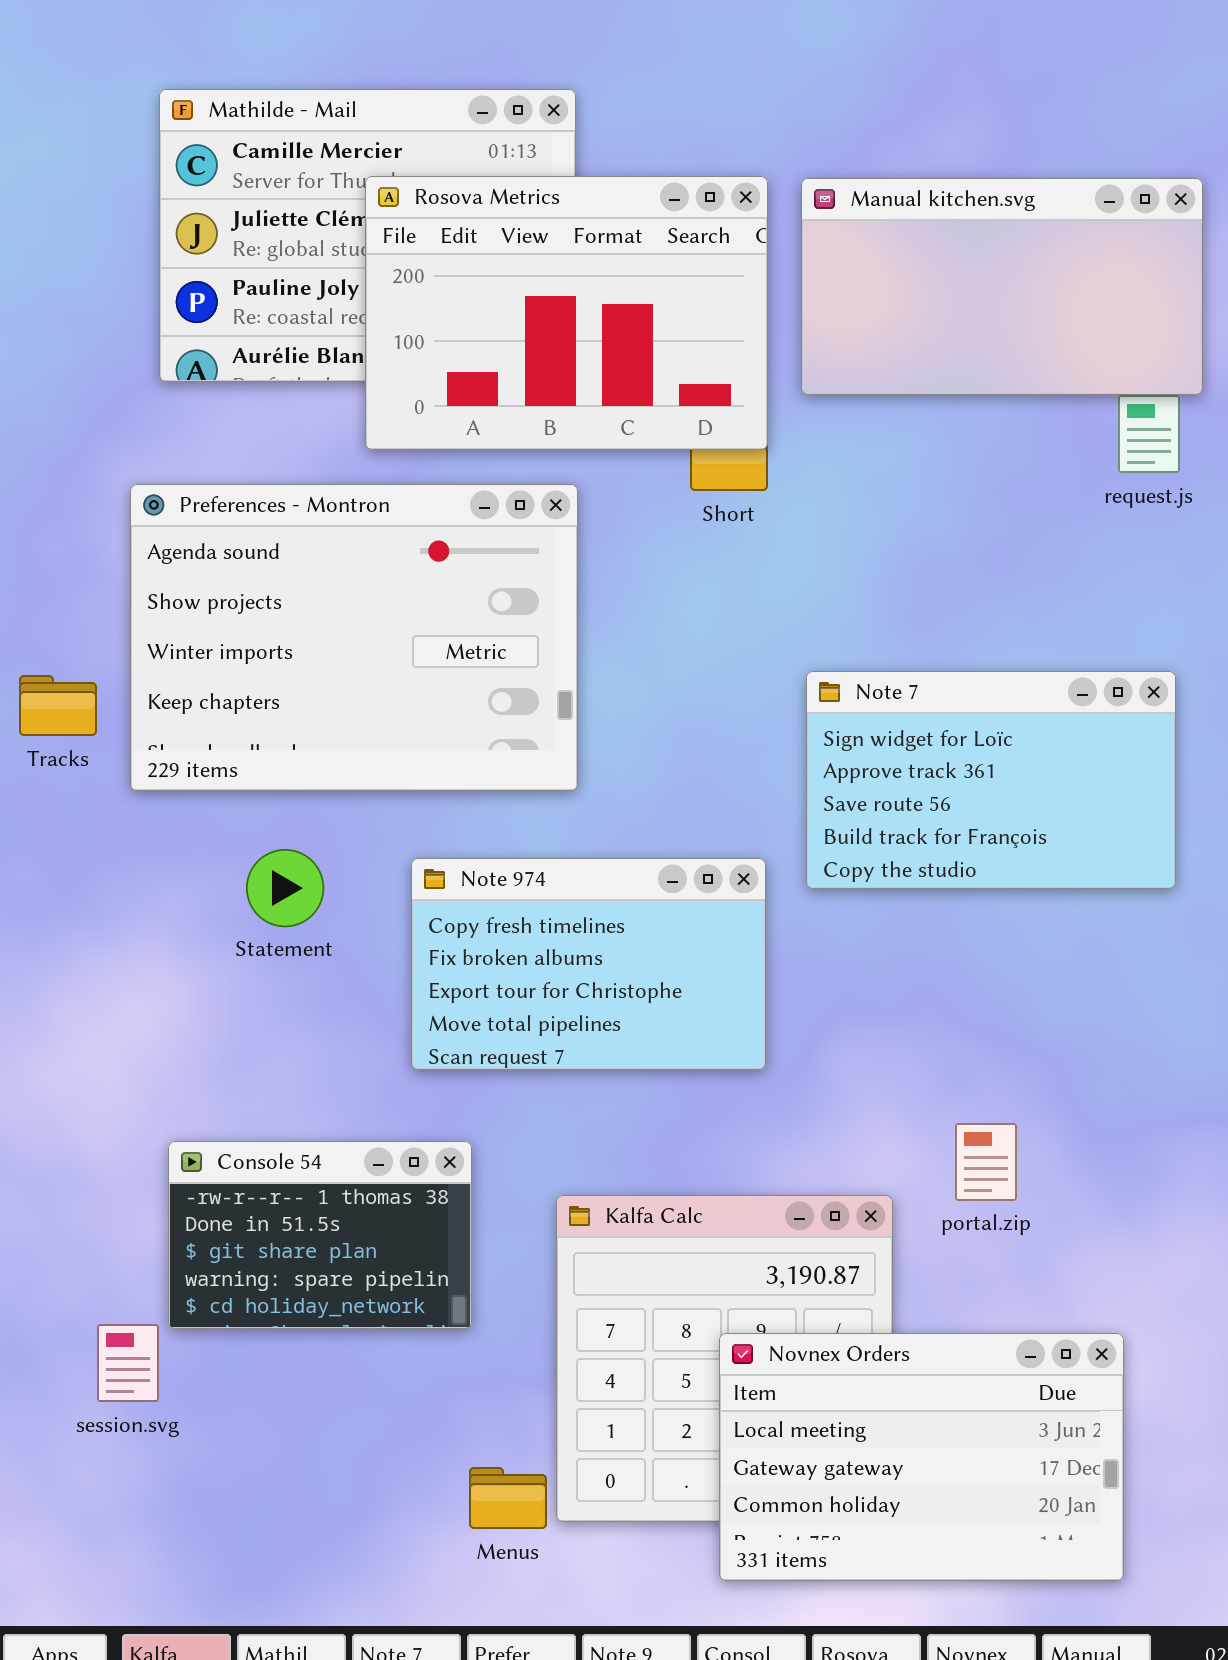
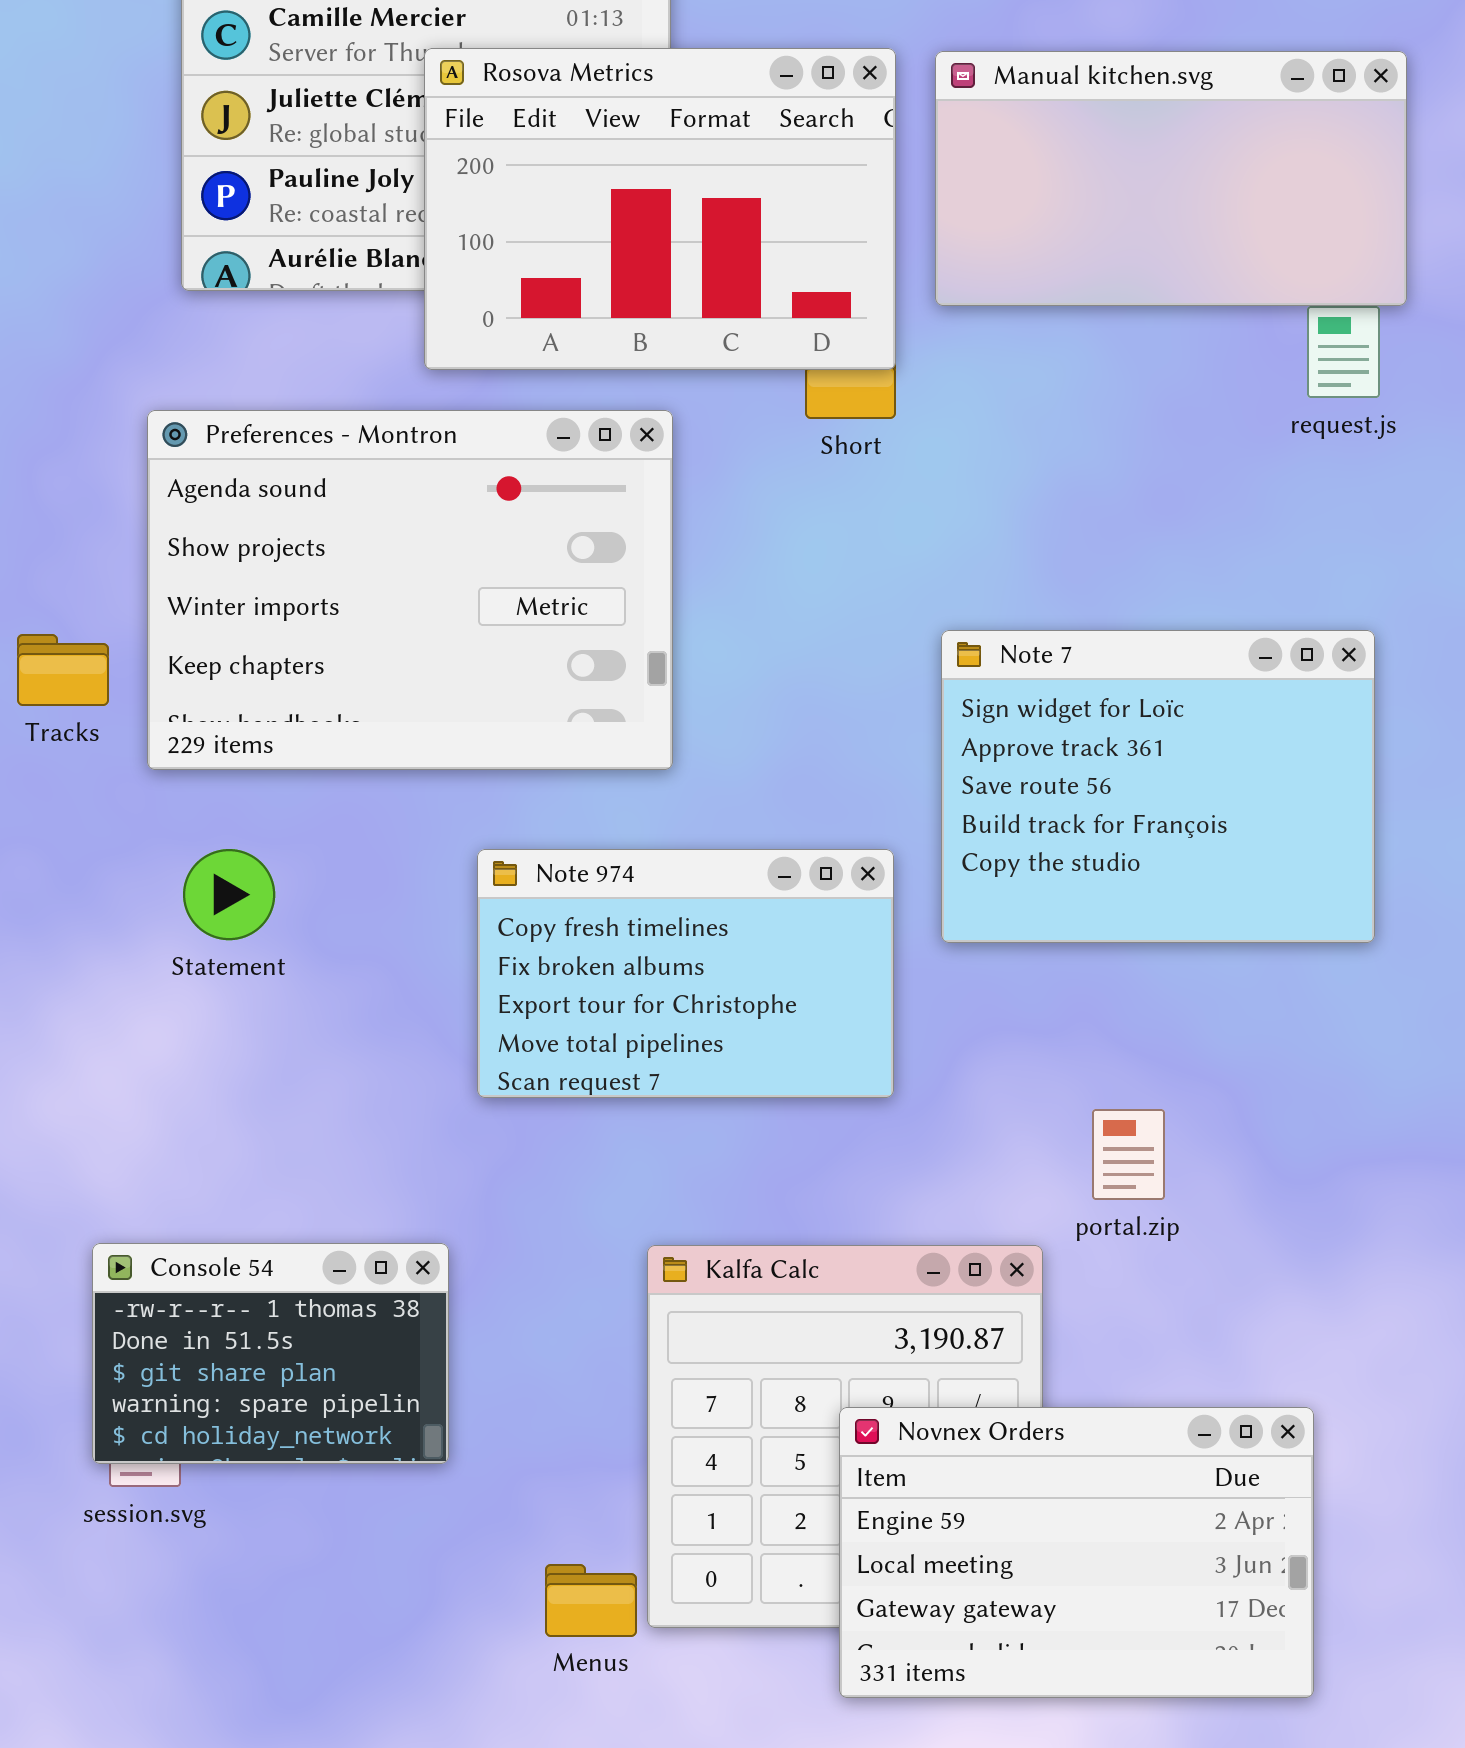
Note 7: [806,671,1176,889] -> [941,630,1375,943], resized
Statement: [246,849,324,927] -> [183,849,275,940], moved
portal.zip: [955,1123,1017,1201] -> [1092,1109,1165,1200], moved
Console 54: [168,1141,472,1329] -> [92,1243,449,1464], moved
Novnex Orders: [719,1333,1124,1581] -> [839,1407,1314,1698], scrolled up 1 row

